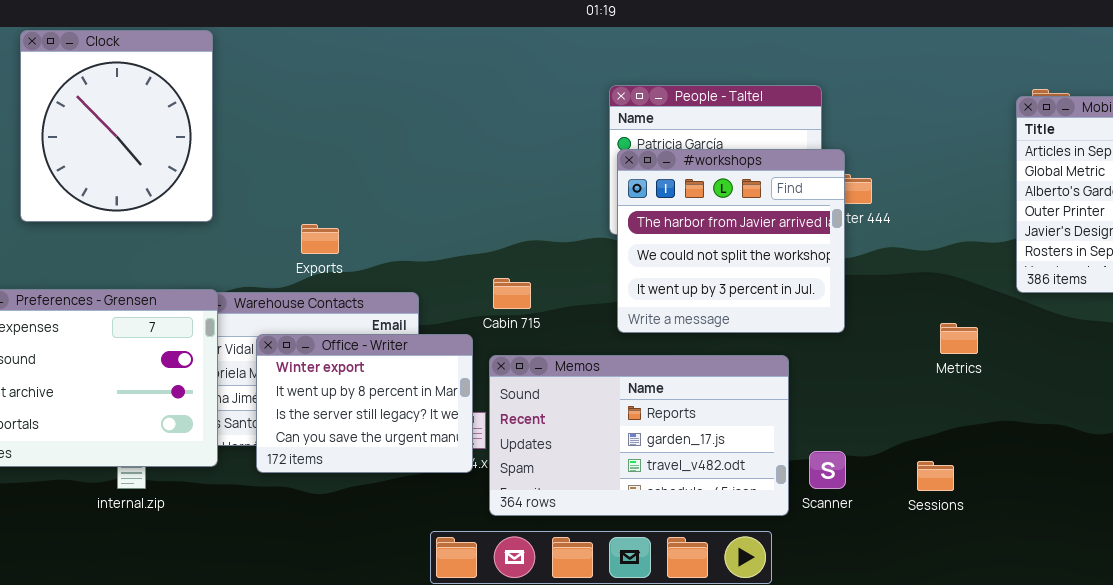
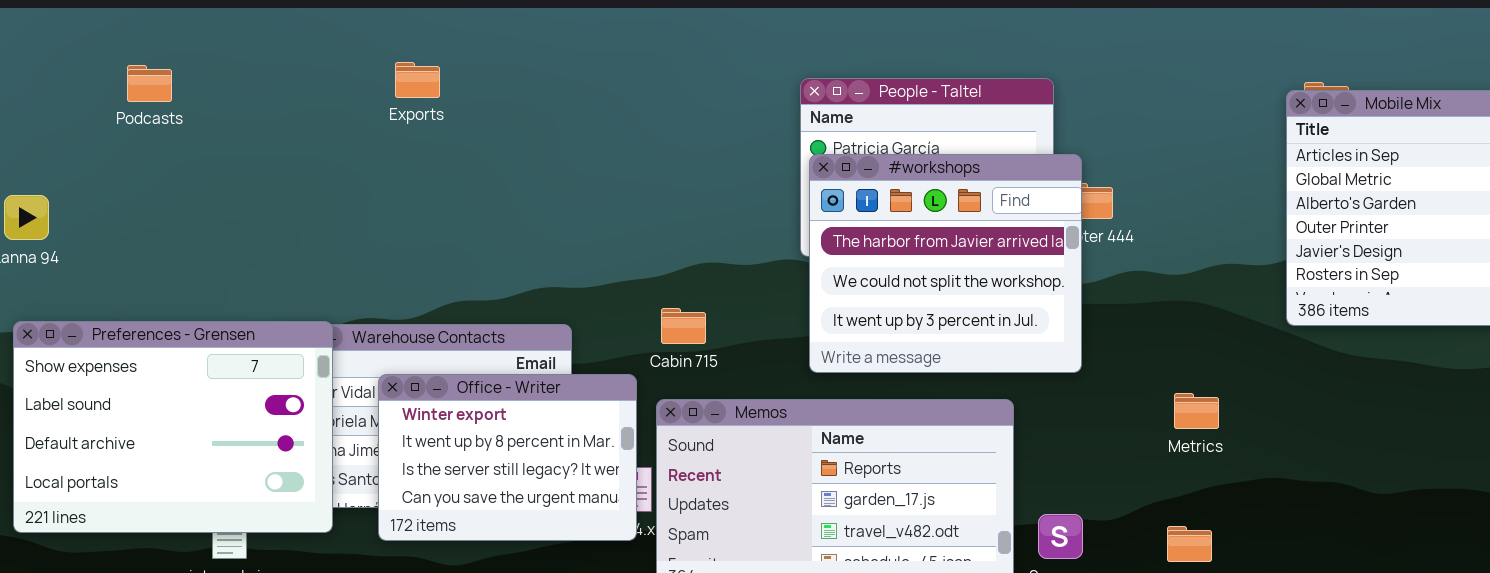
Clock: [20,30,213,222] -> none, closed
Exports: [301,224,339,254] -> [395,62,440,98], moved
Metrics: [940,323,978,354] -> [1174,393,1219,429], moved

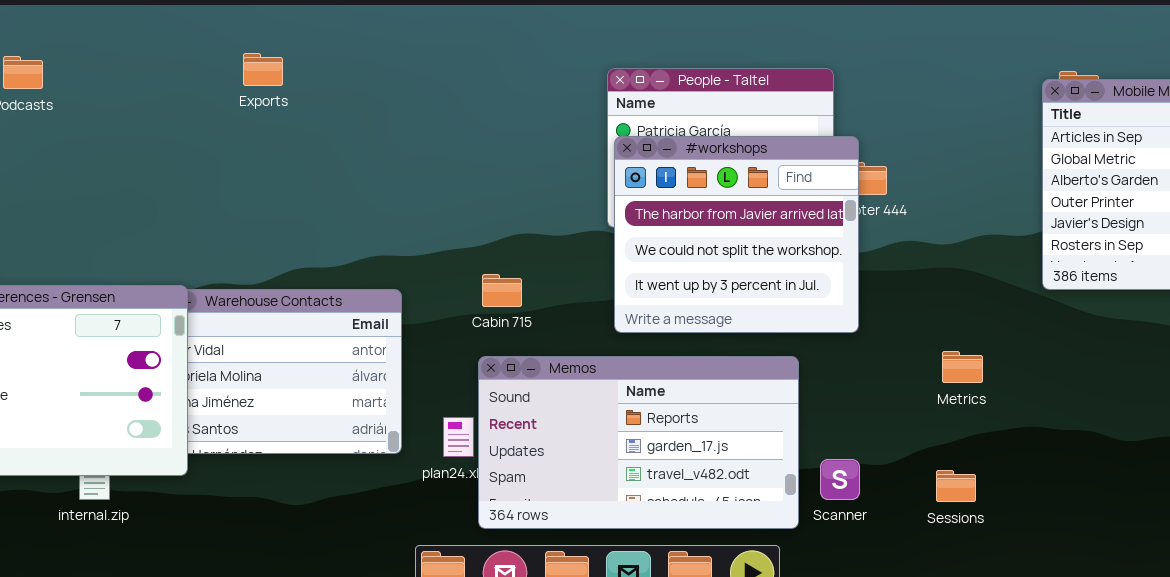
Office - Writer: [378,374,637,541] -> none, closed

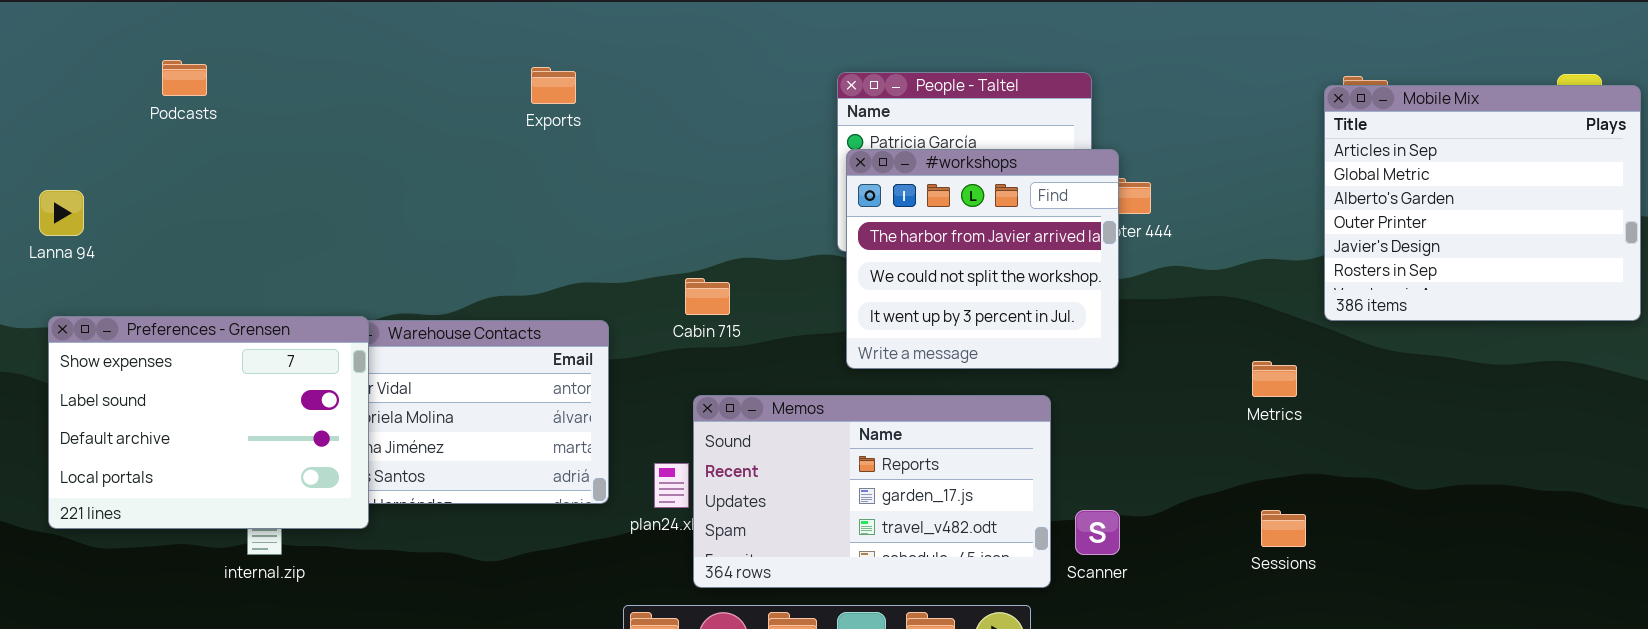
Exports: [243,53,283,86] -> [531,67,576,104], moved
Cabin 715: [482,274,522,307] -> [685,278,730,315], moved
Metrics: [942,351,983,383] -> [1252,361,1297,397], moved
Sessions: [936,470,976,502] -> [1261,510,1306,547], moved

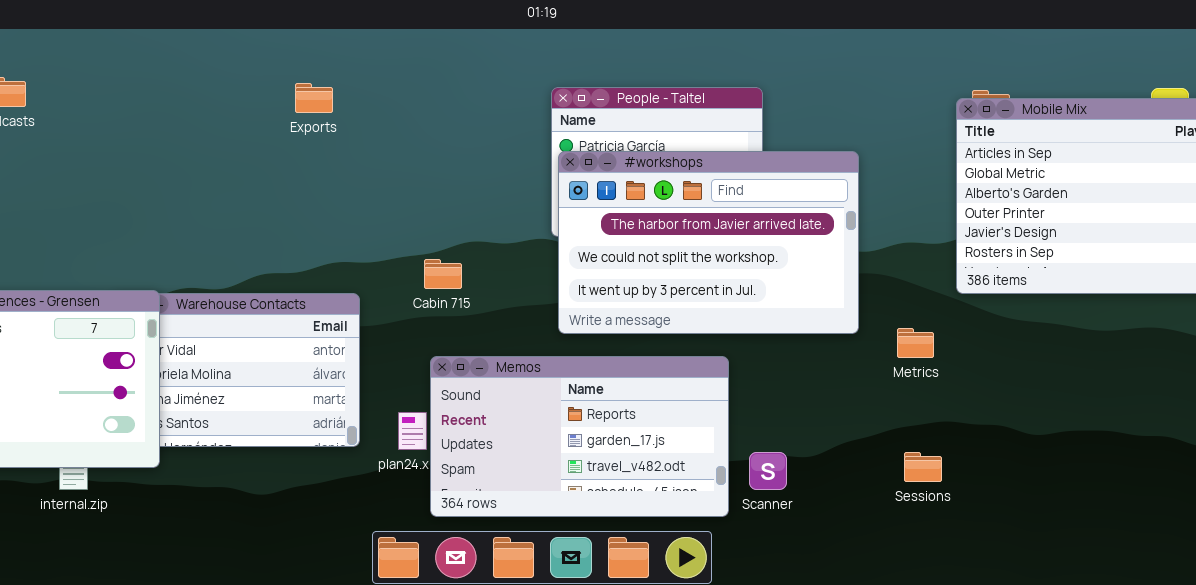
#workshops: [846,149,1119,369] -> [558,151,859,334], resized

